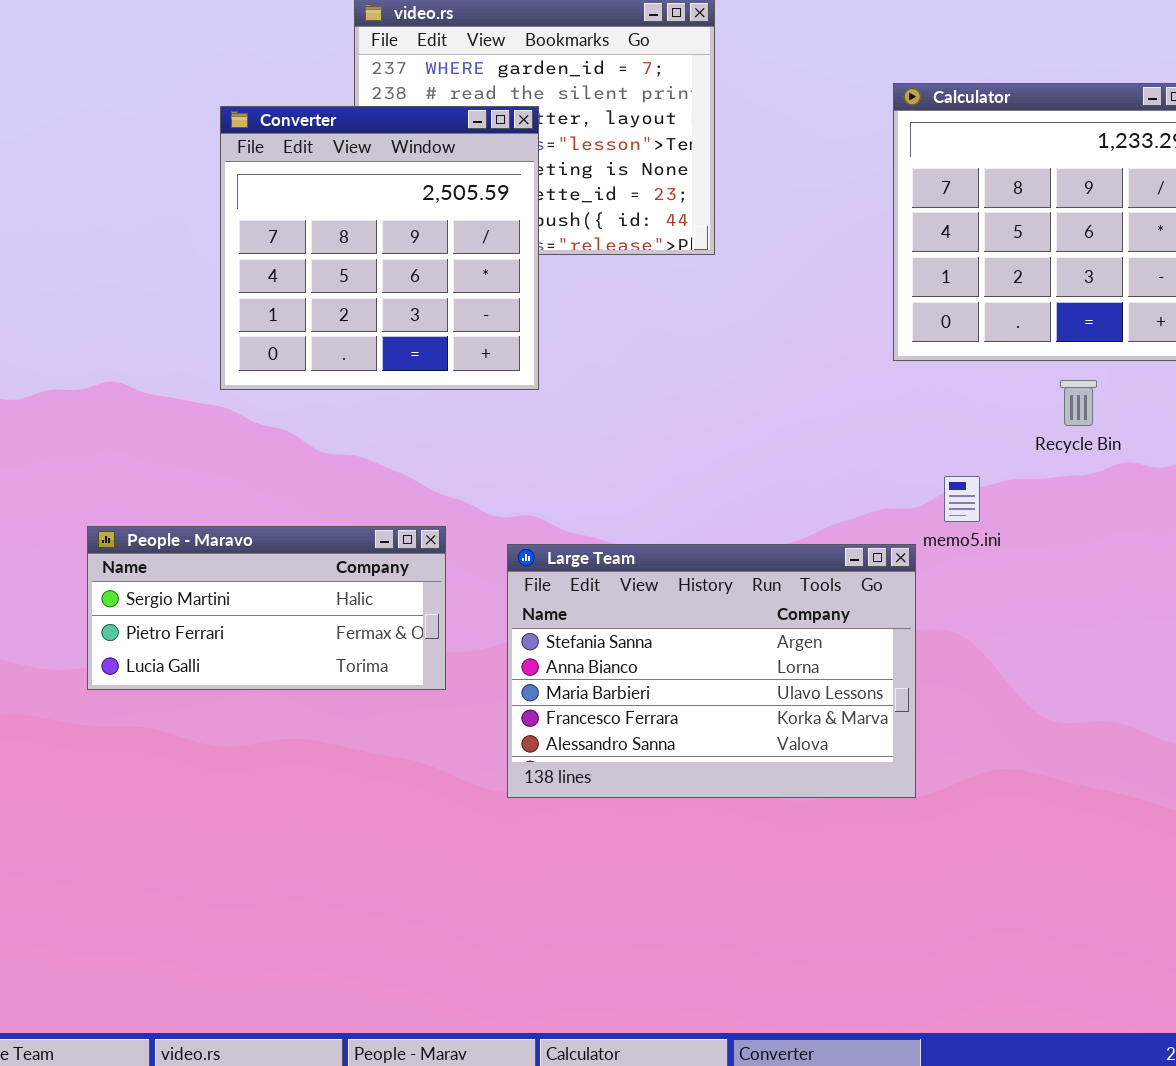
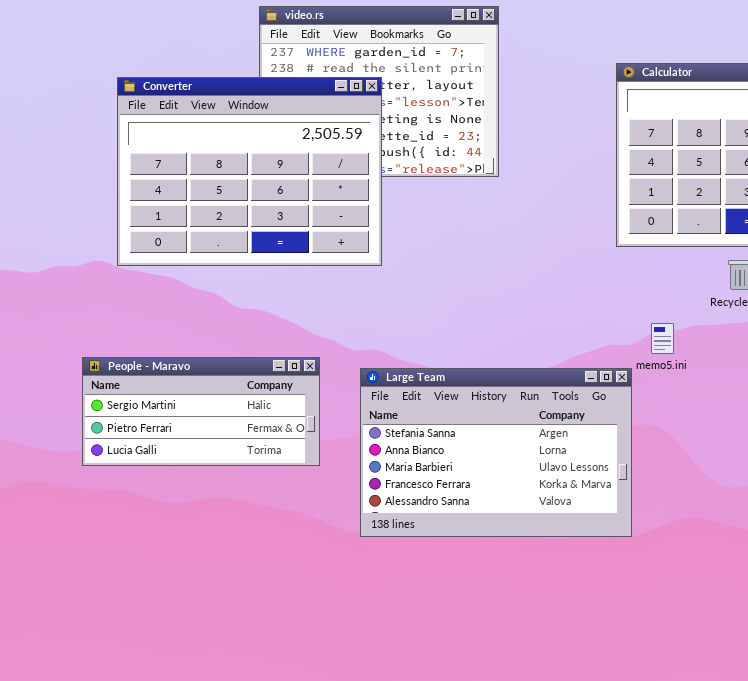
Converter: [220,106,539,390] -> [117,77,382,266], resized

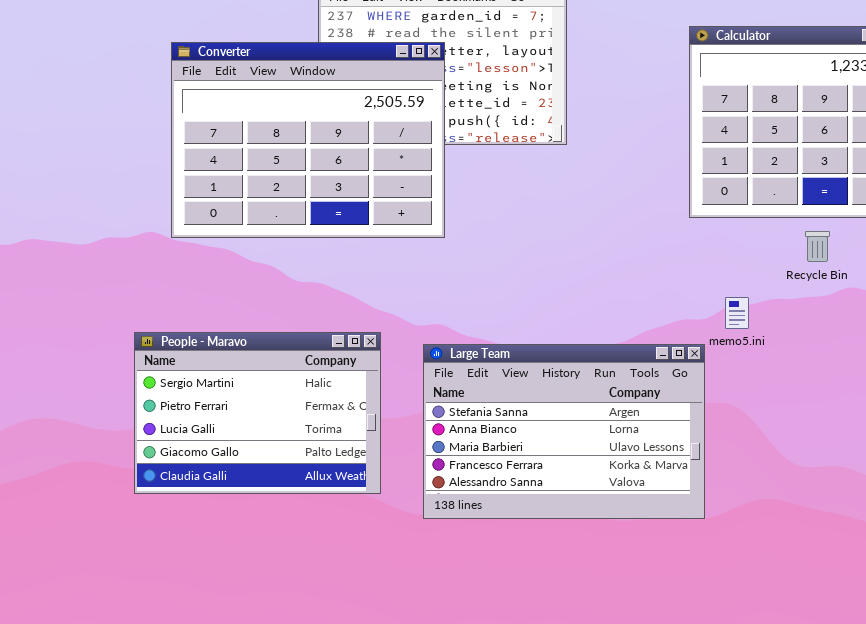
People - Maravo: [82,357,320,466] -> [134,332,381,494], resized

